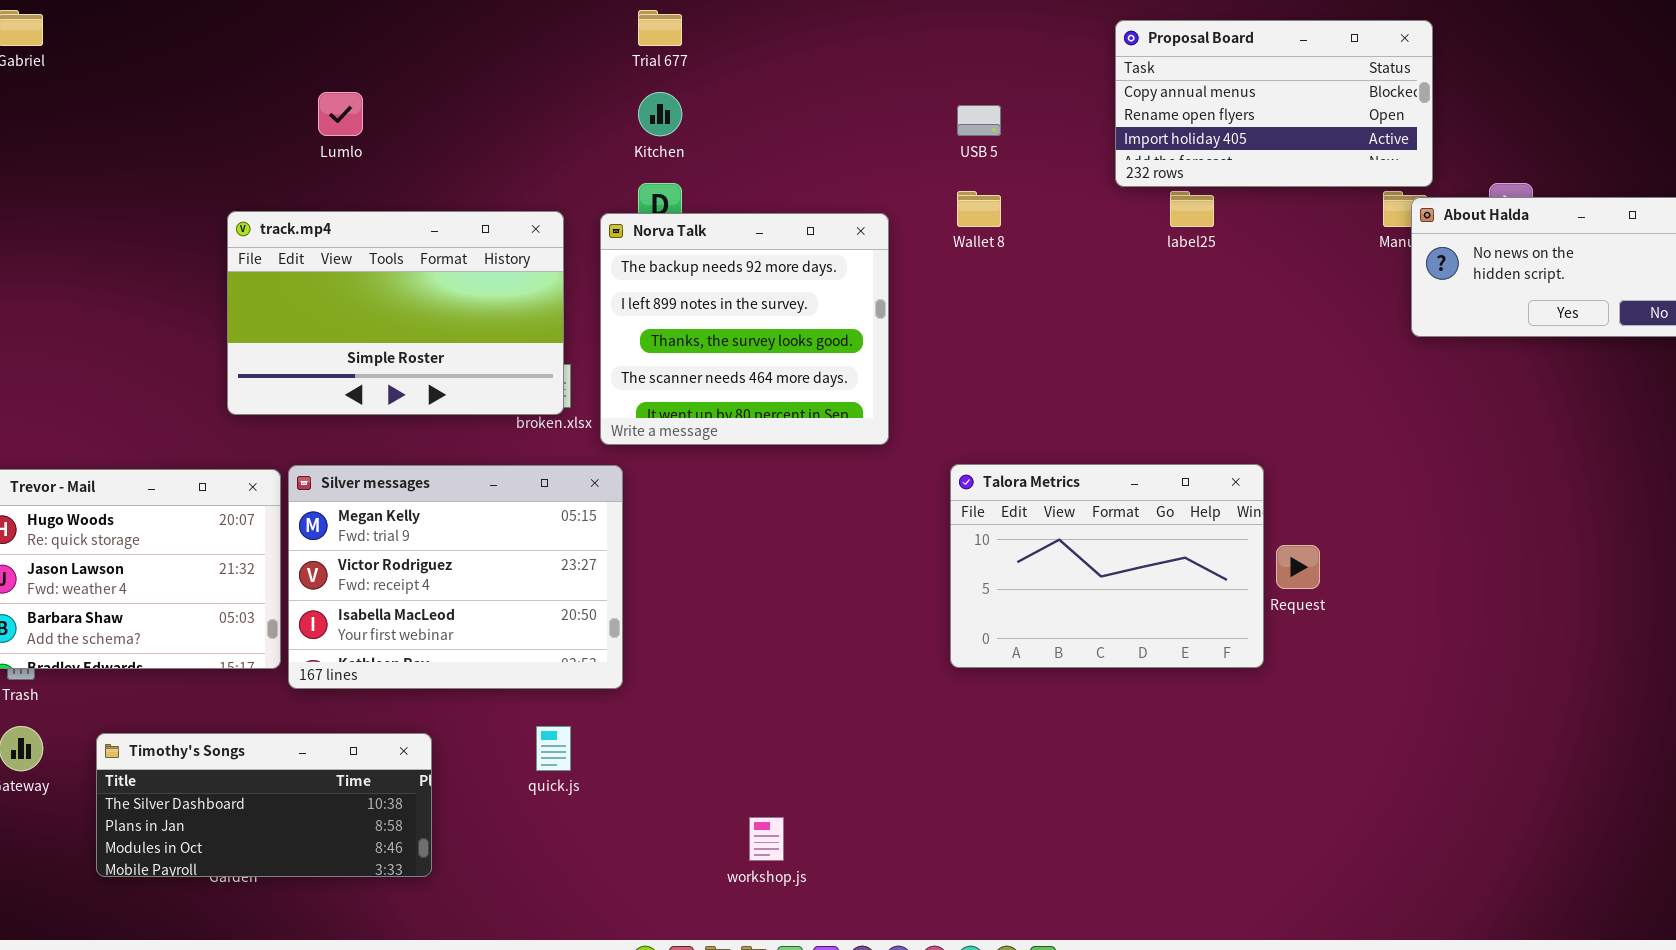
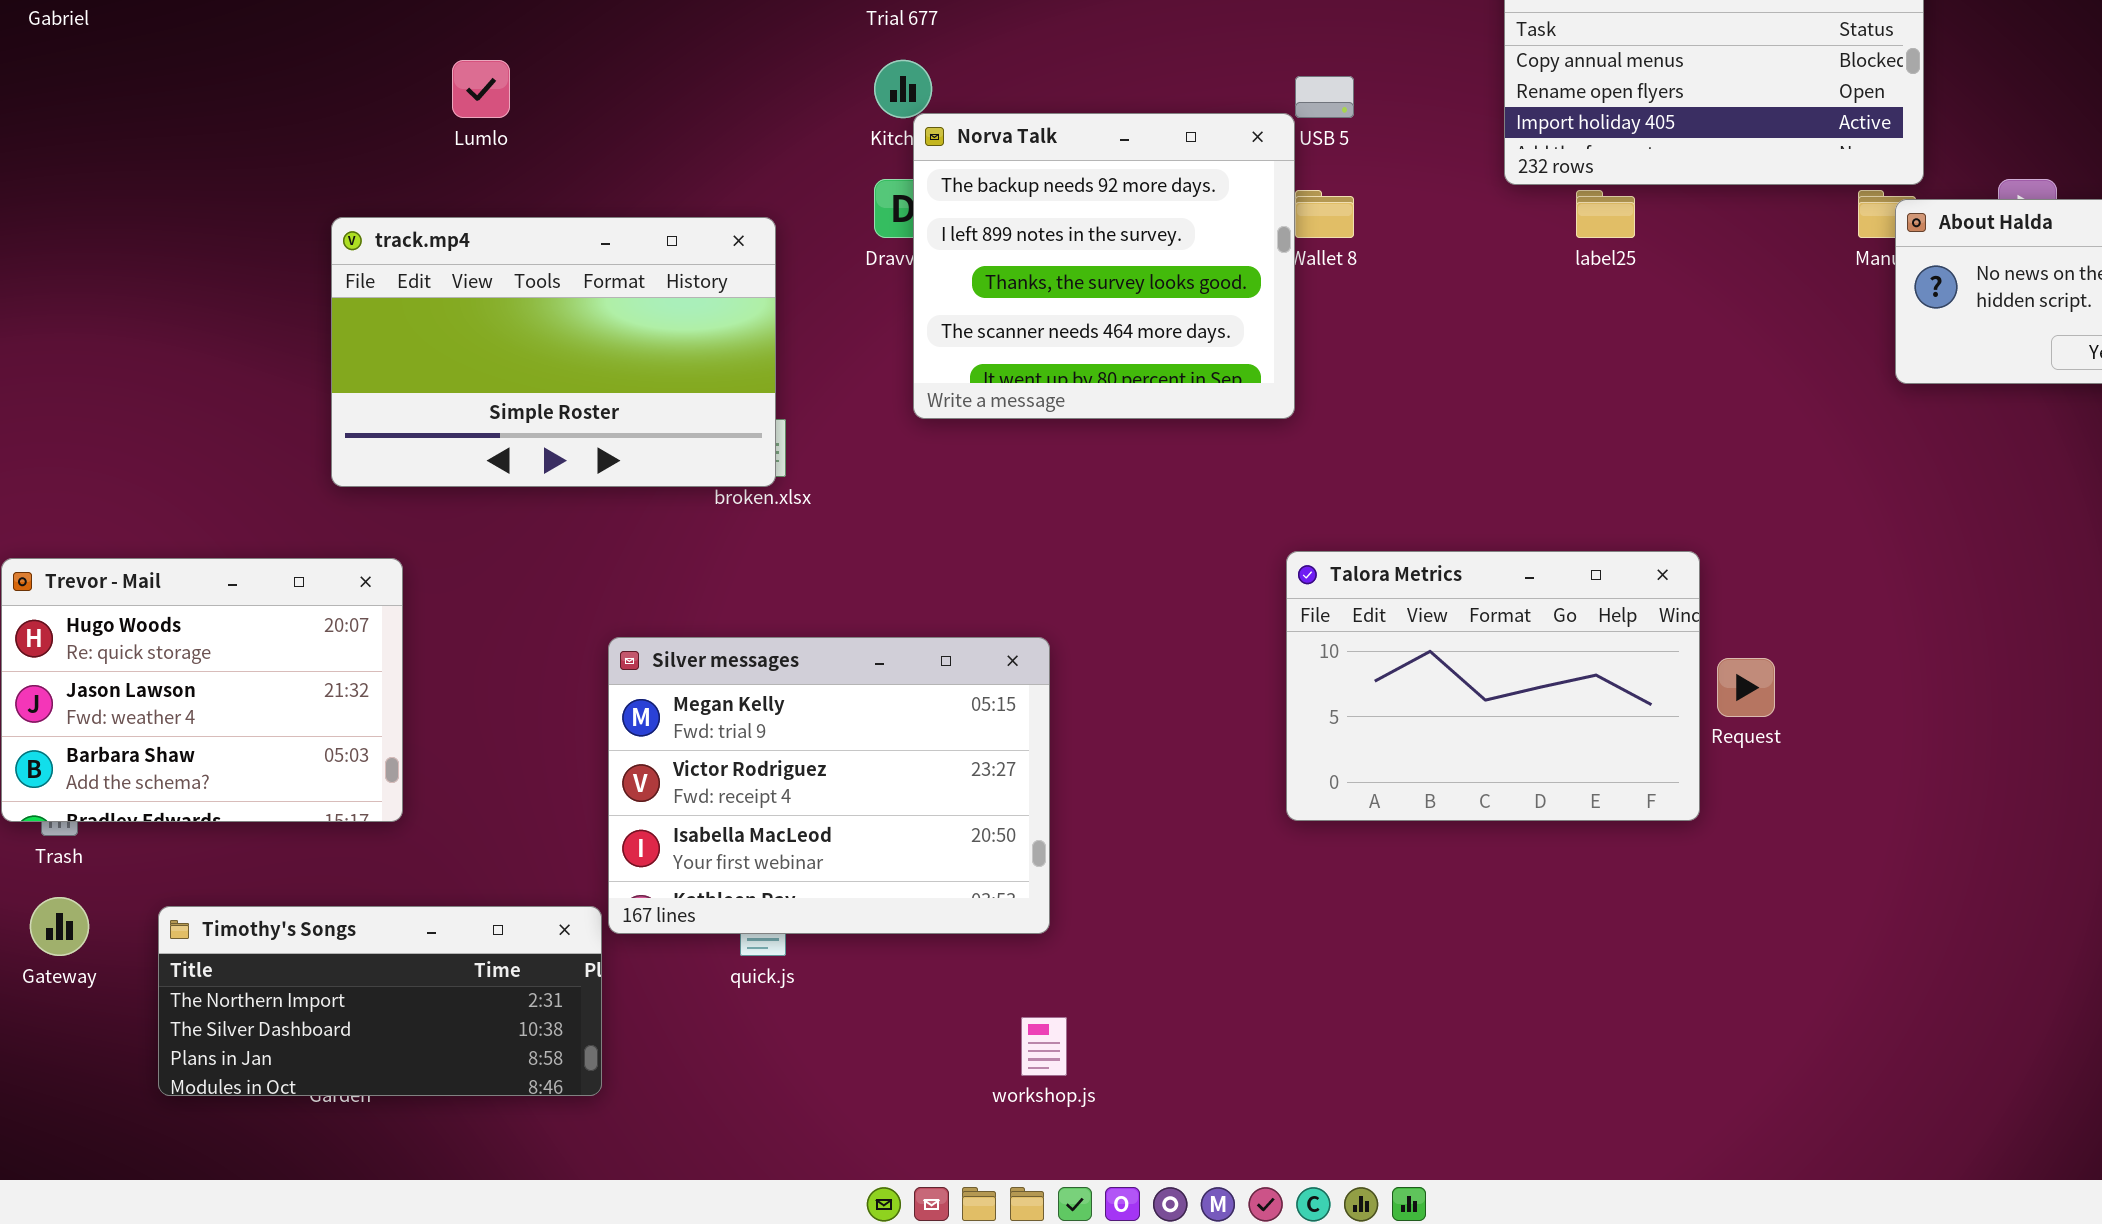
Norva Talk: [600,213,889,445] -> [913,113,1295,419], moved
Silver messages: [288,465,623,689] -> [608,637,1050,934], moved
Timothy's Songs: [96,733,432,877] -> [158,906,602,1096], scrolled up 1 row

